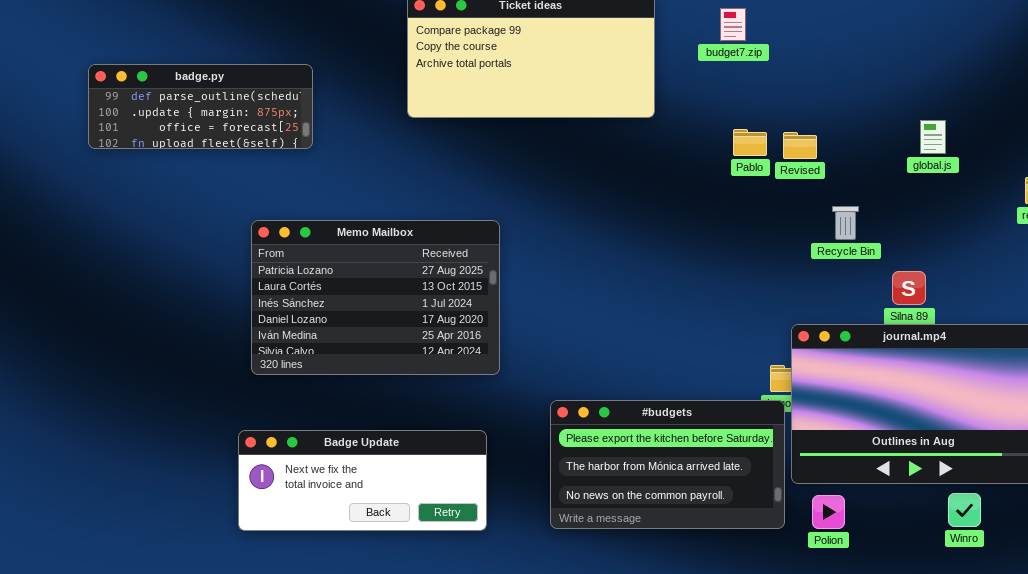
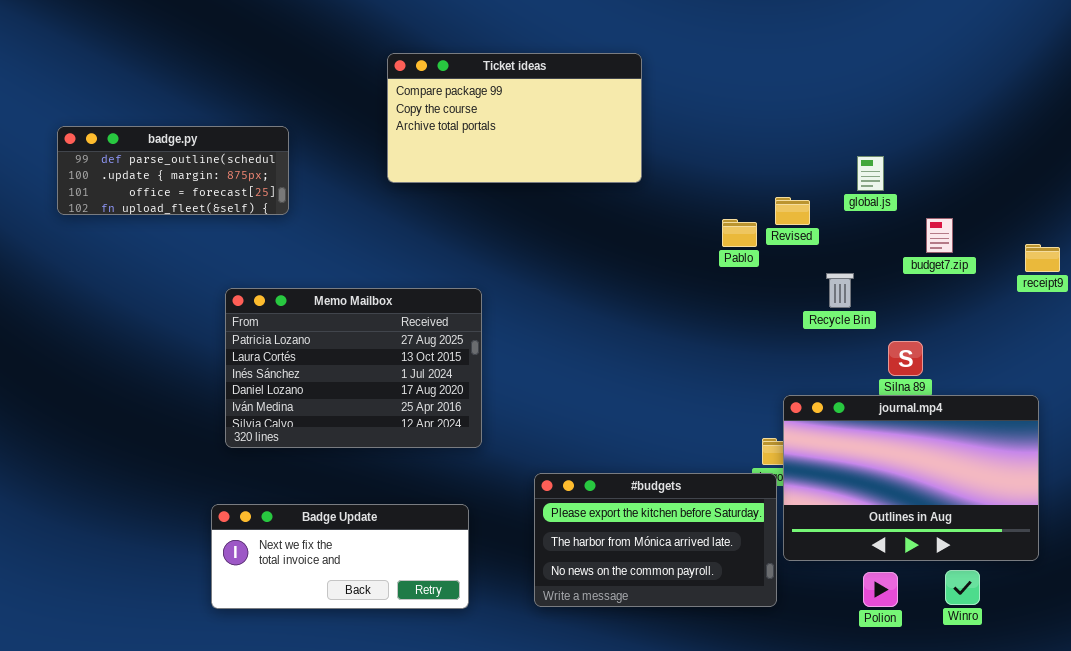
budget7.zip: [720,8,746,41] -> [926,218,953,253], moved
global.js: [920,120,946,154] -> [857,156,884,191], moved
Pablo: [733,129,767,156] -> [722,219,757,247], moved
Polion: [812,495,845,529] -> [863,572,898,607], moved

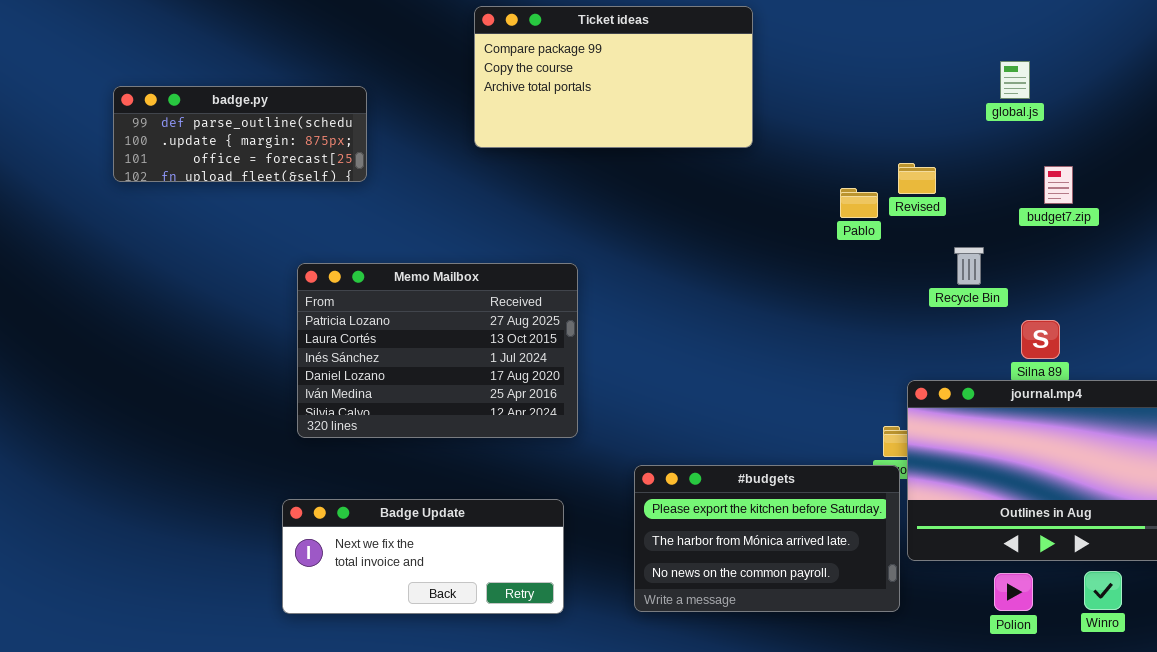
global.js: [857,156,884,191] -> [1000,61,1030,99], moved
budget7.zip: [926,218,953,253] -> [1044,166,1073,204], moved

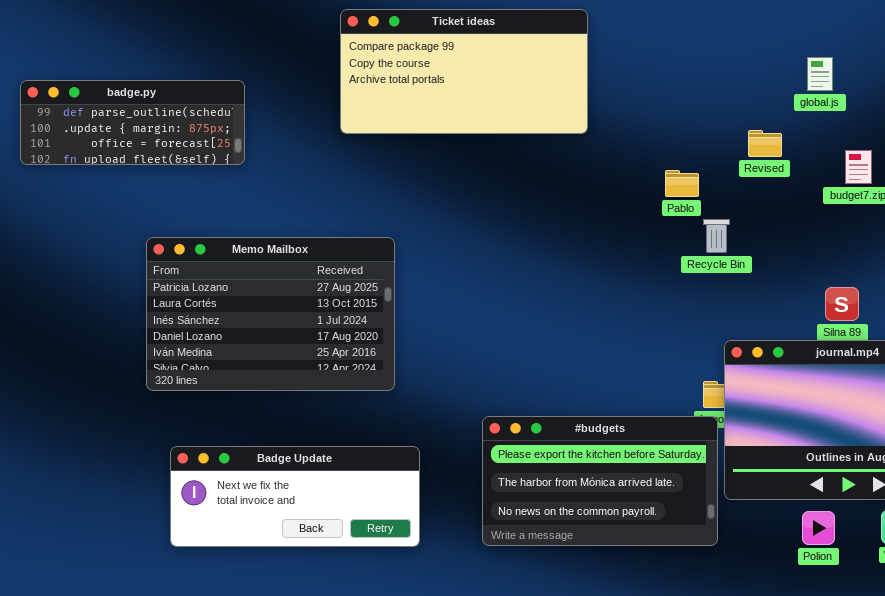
Revised: [898,163,936,194] -> [748,130,782,157], moved
Recycle Bin: [954,247,984,285] -> [703,219,730,253], moved
Memo Mailbox: [297,263,578,438] -> [146,237,395,391], moved

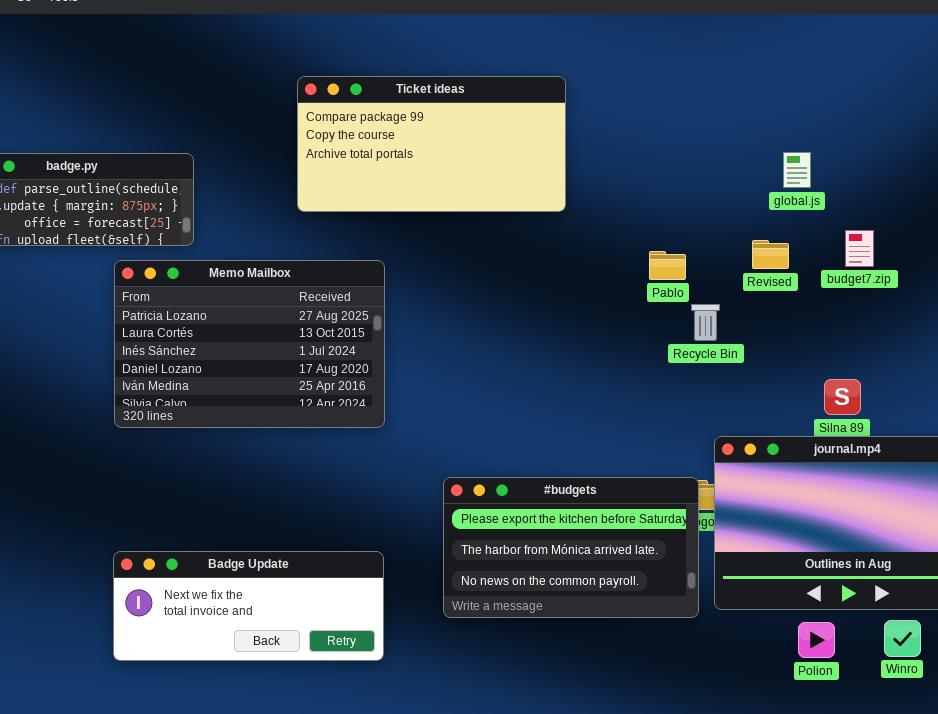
global.js: [807,57,833,91] -> [783,152,811,188], moved
Revised: [748,130,782,157] -> [752,240,789,269], moved
Memo Mailbox: [146,237,395,391] -> [114,260,385,428], moved
#budgets: [482,416,718,546] -> [443,477,699,618], moved

